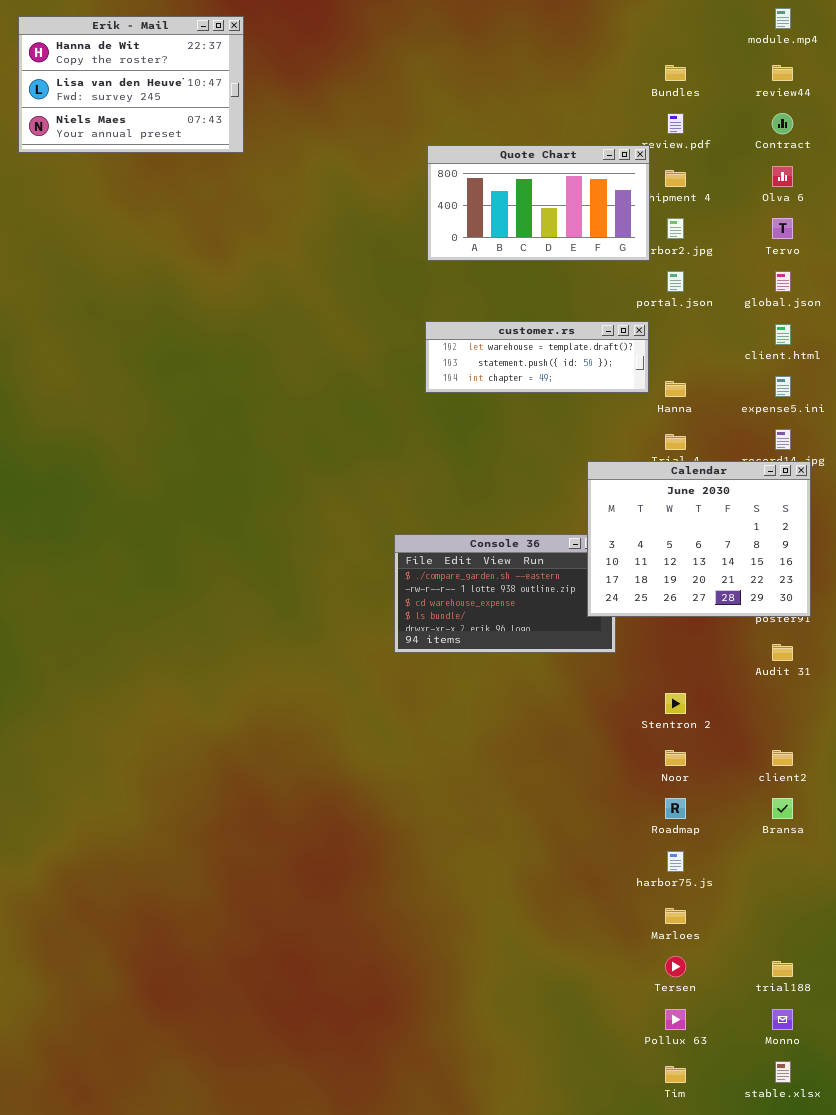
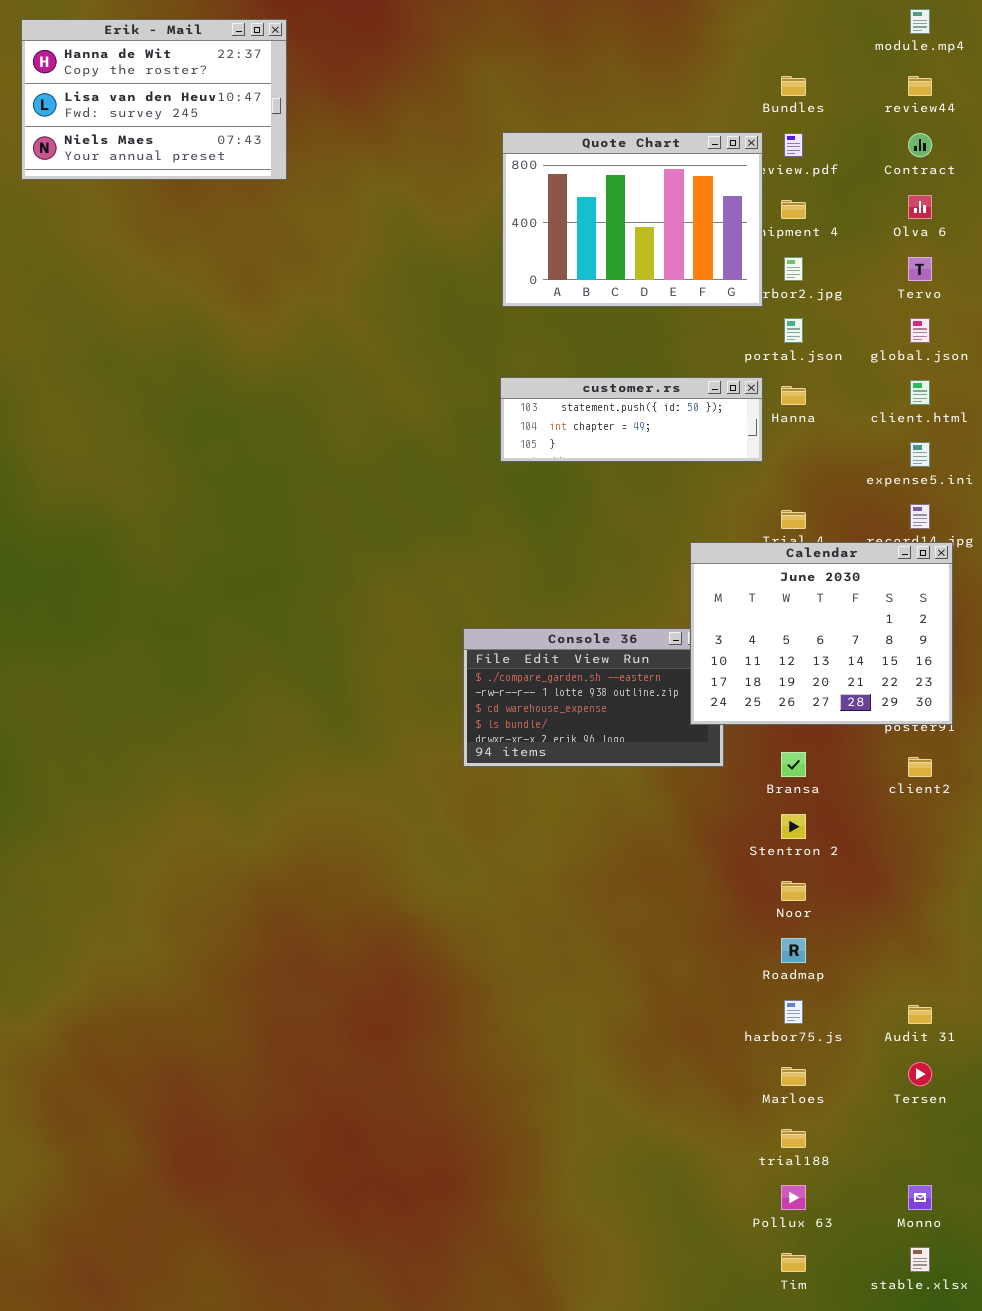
Quote Chart: [427,145,650,261] -> [502,132,763,307], resized
customer.rs: [425,321,649,393] -> [500,377,763,462], scrolled down 1 row
Hanna: [665,381,686,397] -> [781,386,806,405], moved
Audit 31: [772,644,793,661] -> [908,1005,932,1024], moved
client2: [772,750,793,766] -> [908,757,932,777], moved
Bransa: [772,798,793,819] -> [781,752,806,777], moved
Tersen: [665,956,686,977] -> [908,1062,932,1086], moved
trial188: [772,961,793,977] -> [781,1129,806,1148], moved

